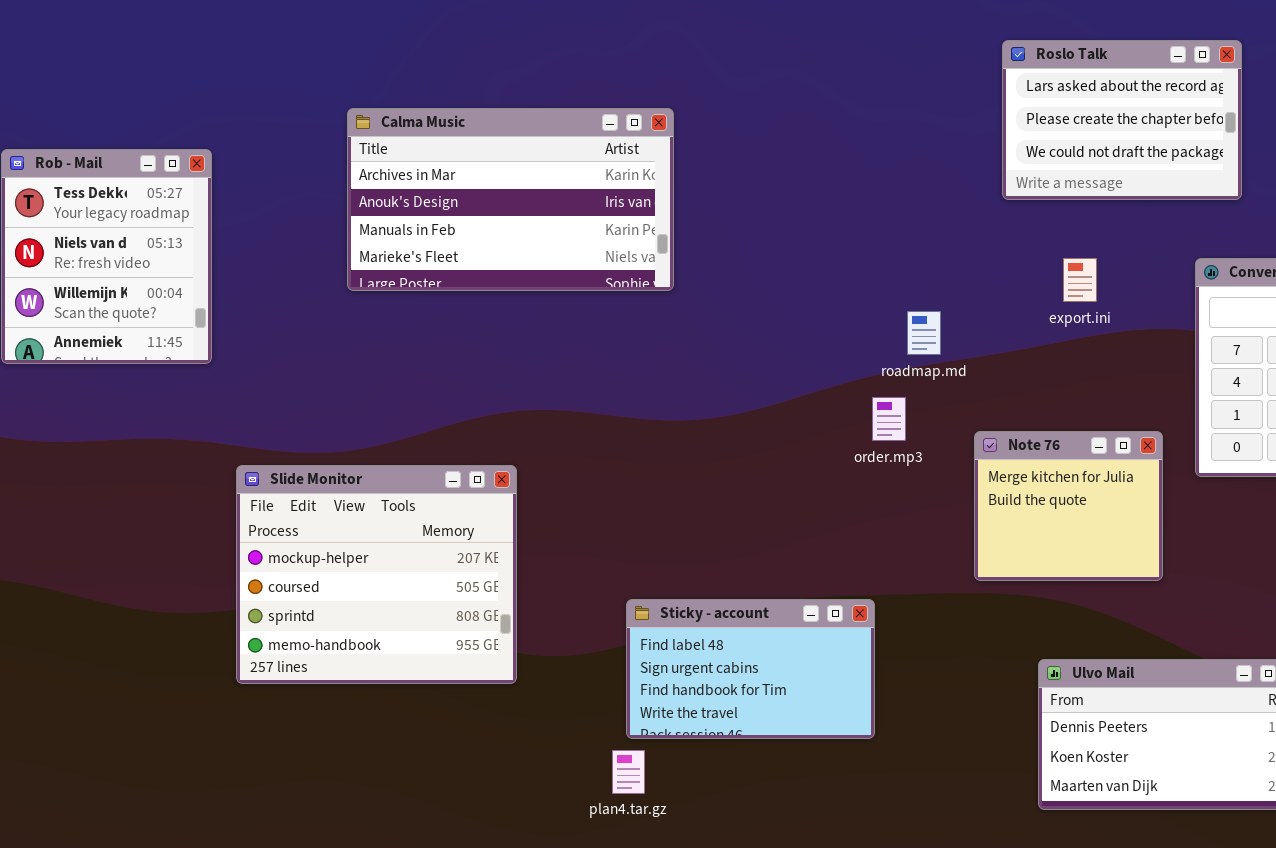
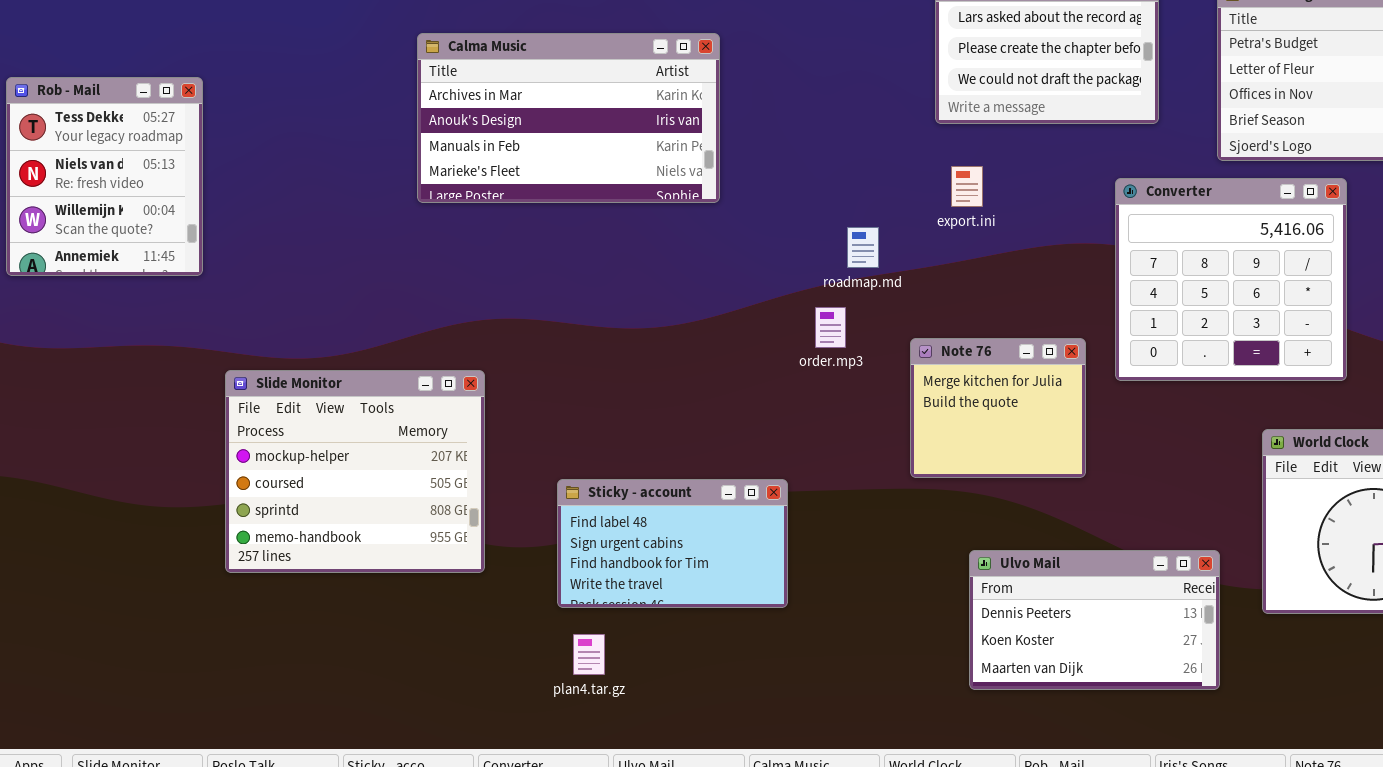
Calma Music: [347,108,674,291] -> [417,33,720,203], moved
export.ini: [1063,258,1097,302] -> [951,166,983,207], moved
Sticky - account: [626,599,875,739] -> [557,479,788,608], moved

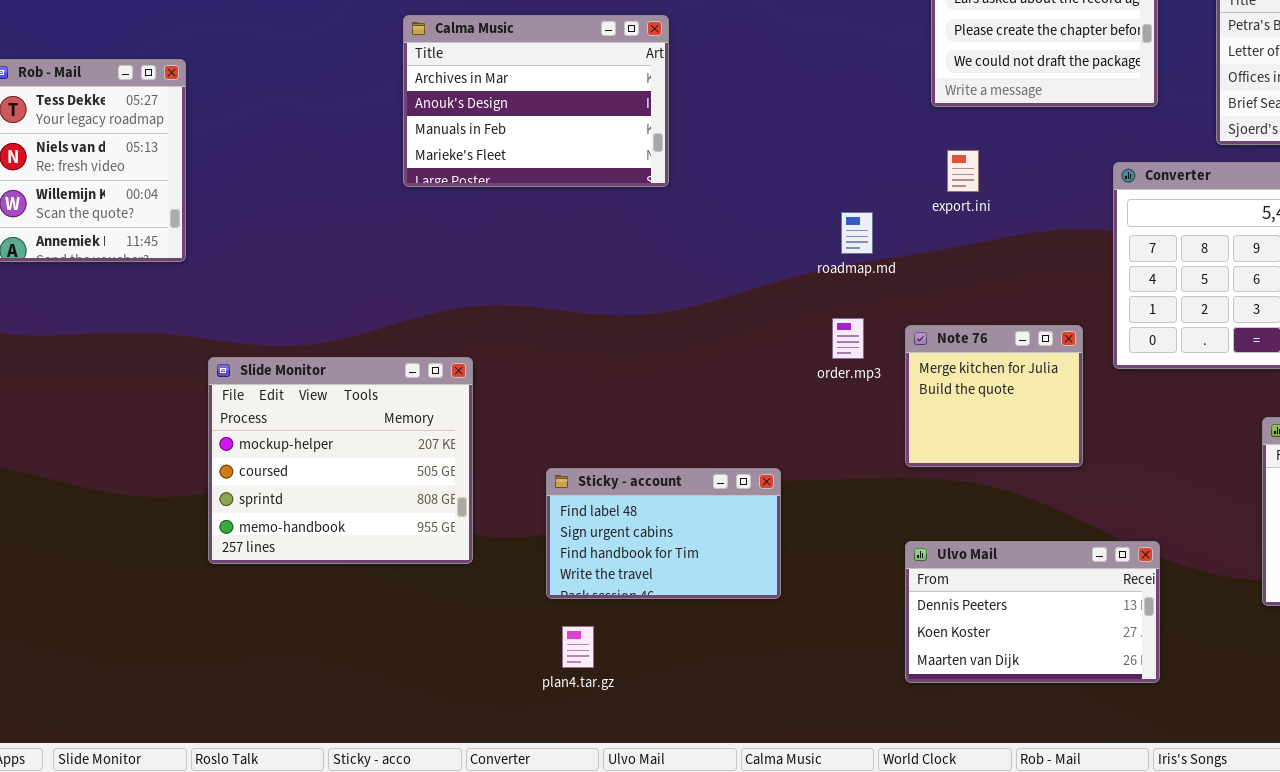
Calma Music: [417,33,720,203] -> [403,15,669,187], resized
order.mp3: [815,307,846,348] -> [832,318,864,359], moved
Ulvo Mail: [969,550,1220,690] -> [905,541,1160,683], moved

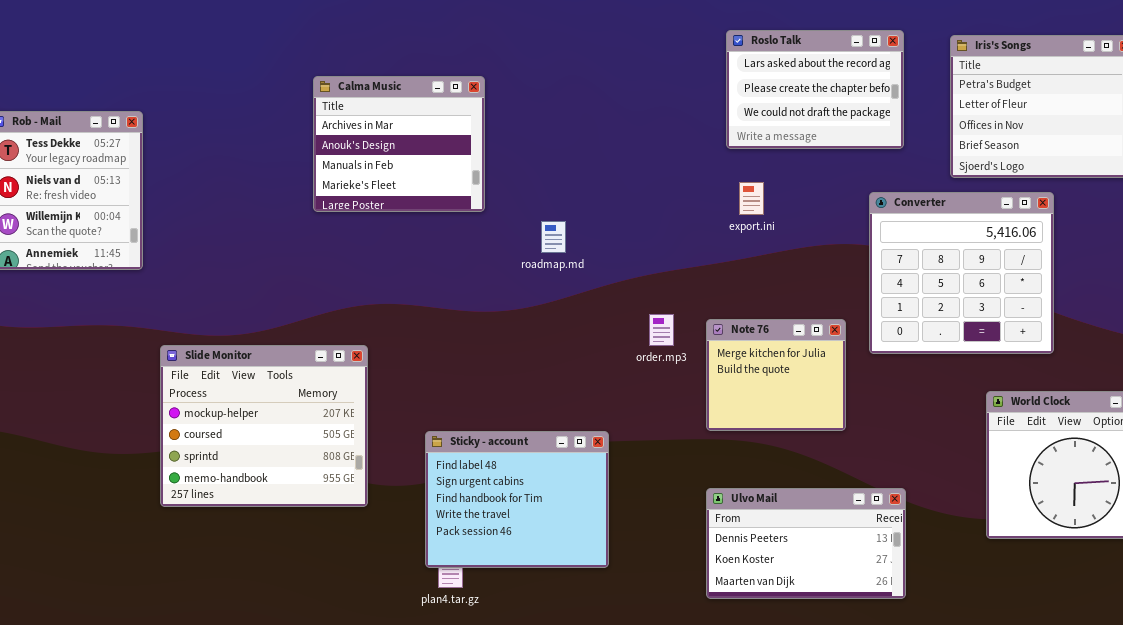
Calma Music: [403,15,669,187] -> [313,76,485,212], resized
roadmap.md: [841,212,873,254] -> [541,221,566,253], moved
Sticky - account: [546,468,781,599] -> [425,431,609,568], resized

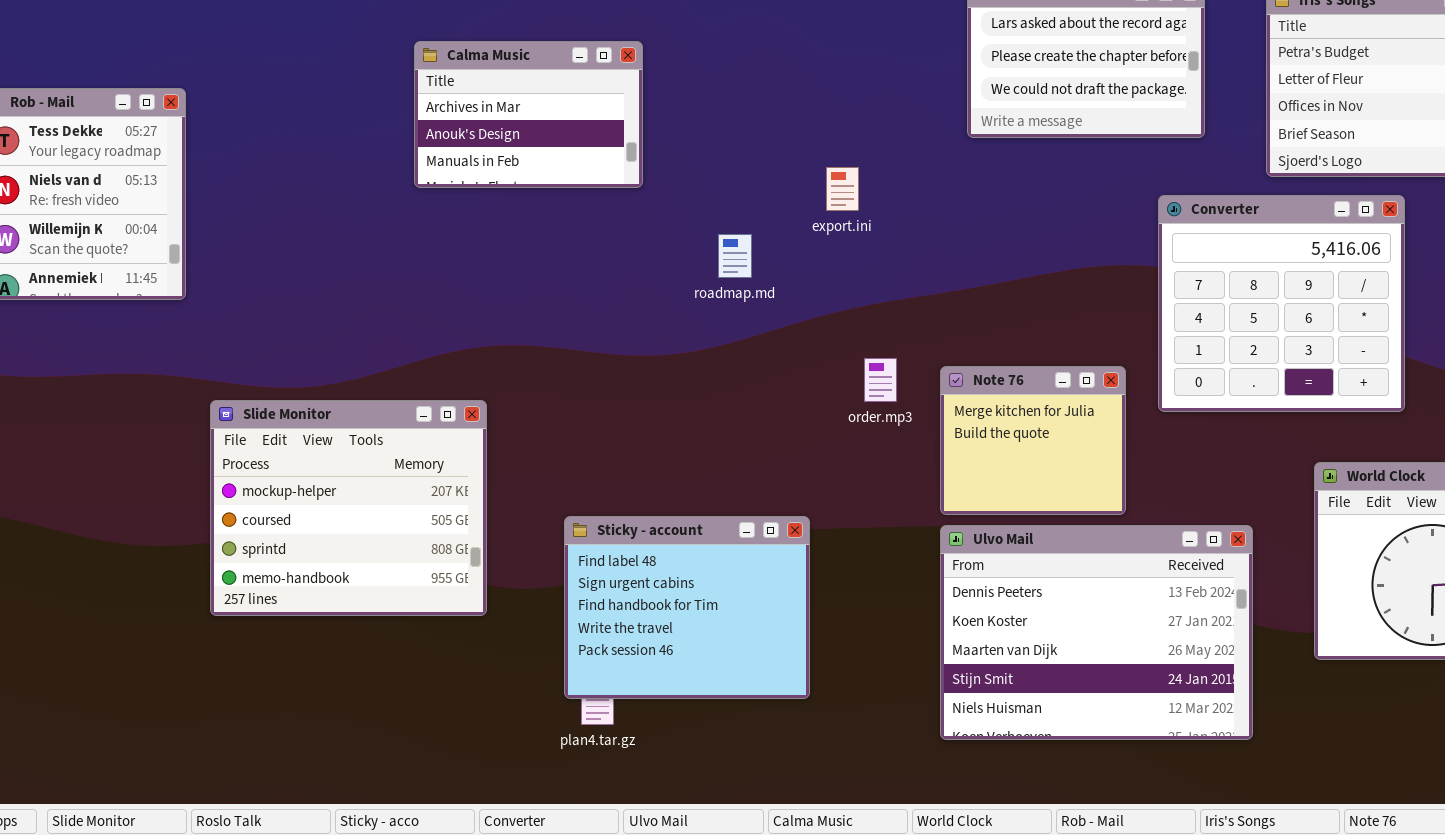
Calma Music: [313,76,485,212] -> [414,41,643,188], resized
export.ini: [739,182,764,215] -> [826,167,859,211], moved
Ulvo Mail: [706,488,906,599] -> [940,525,1253,740], resized

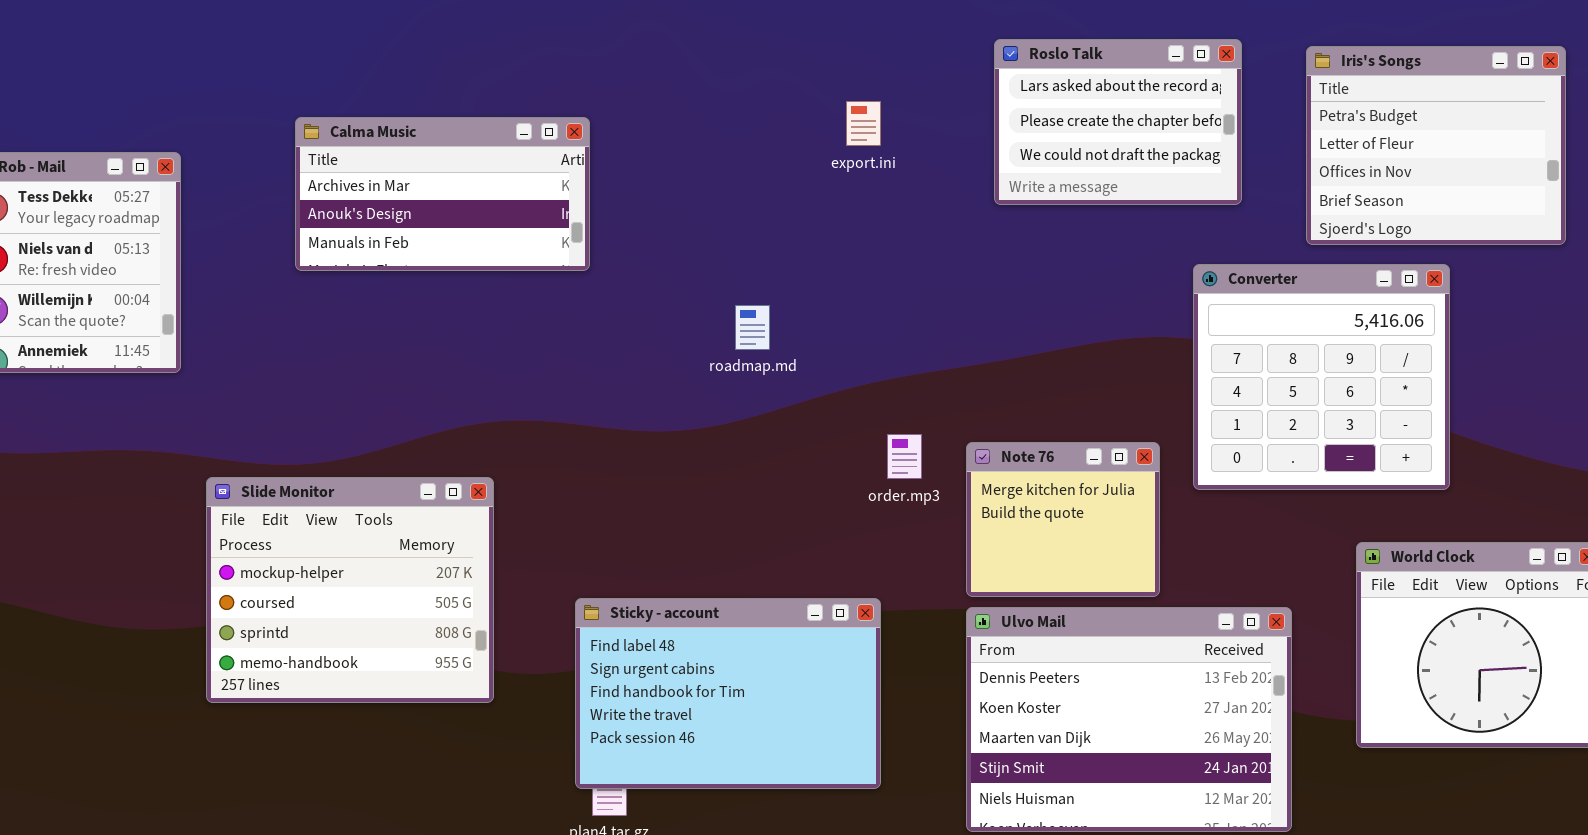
Calma Music: [414,41,643,188] -> [295,117,590,271], moved, resized
export.ini: [826,167,859,211] -> [846,101,881,146], moved
Sticky - account: [564,516,810,699] -> [575,598,881,789], resized

